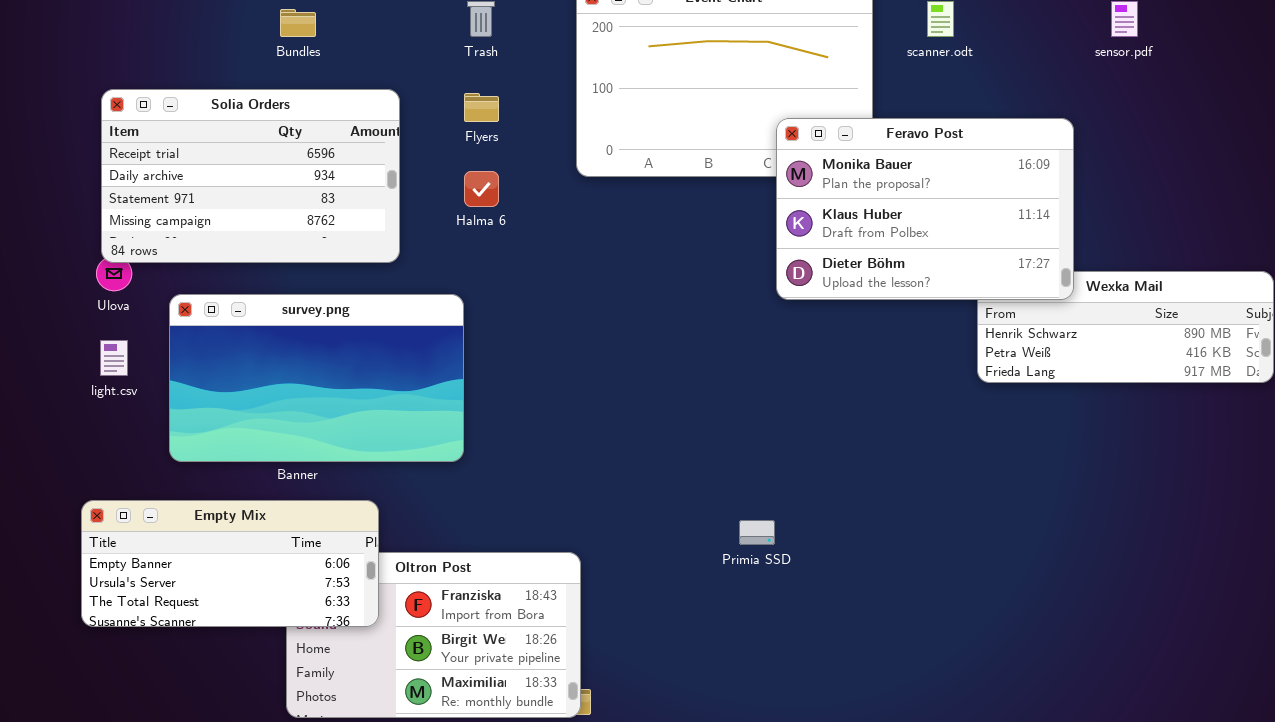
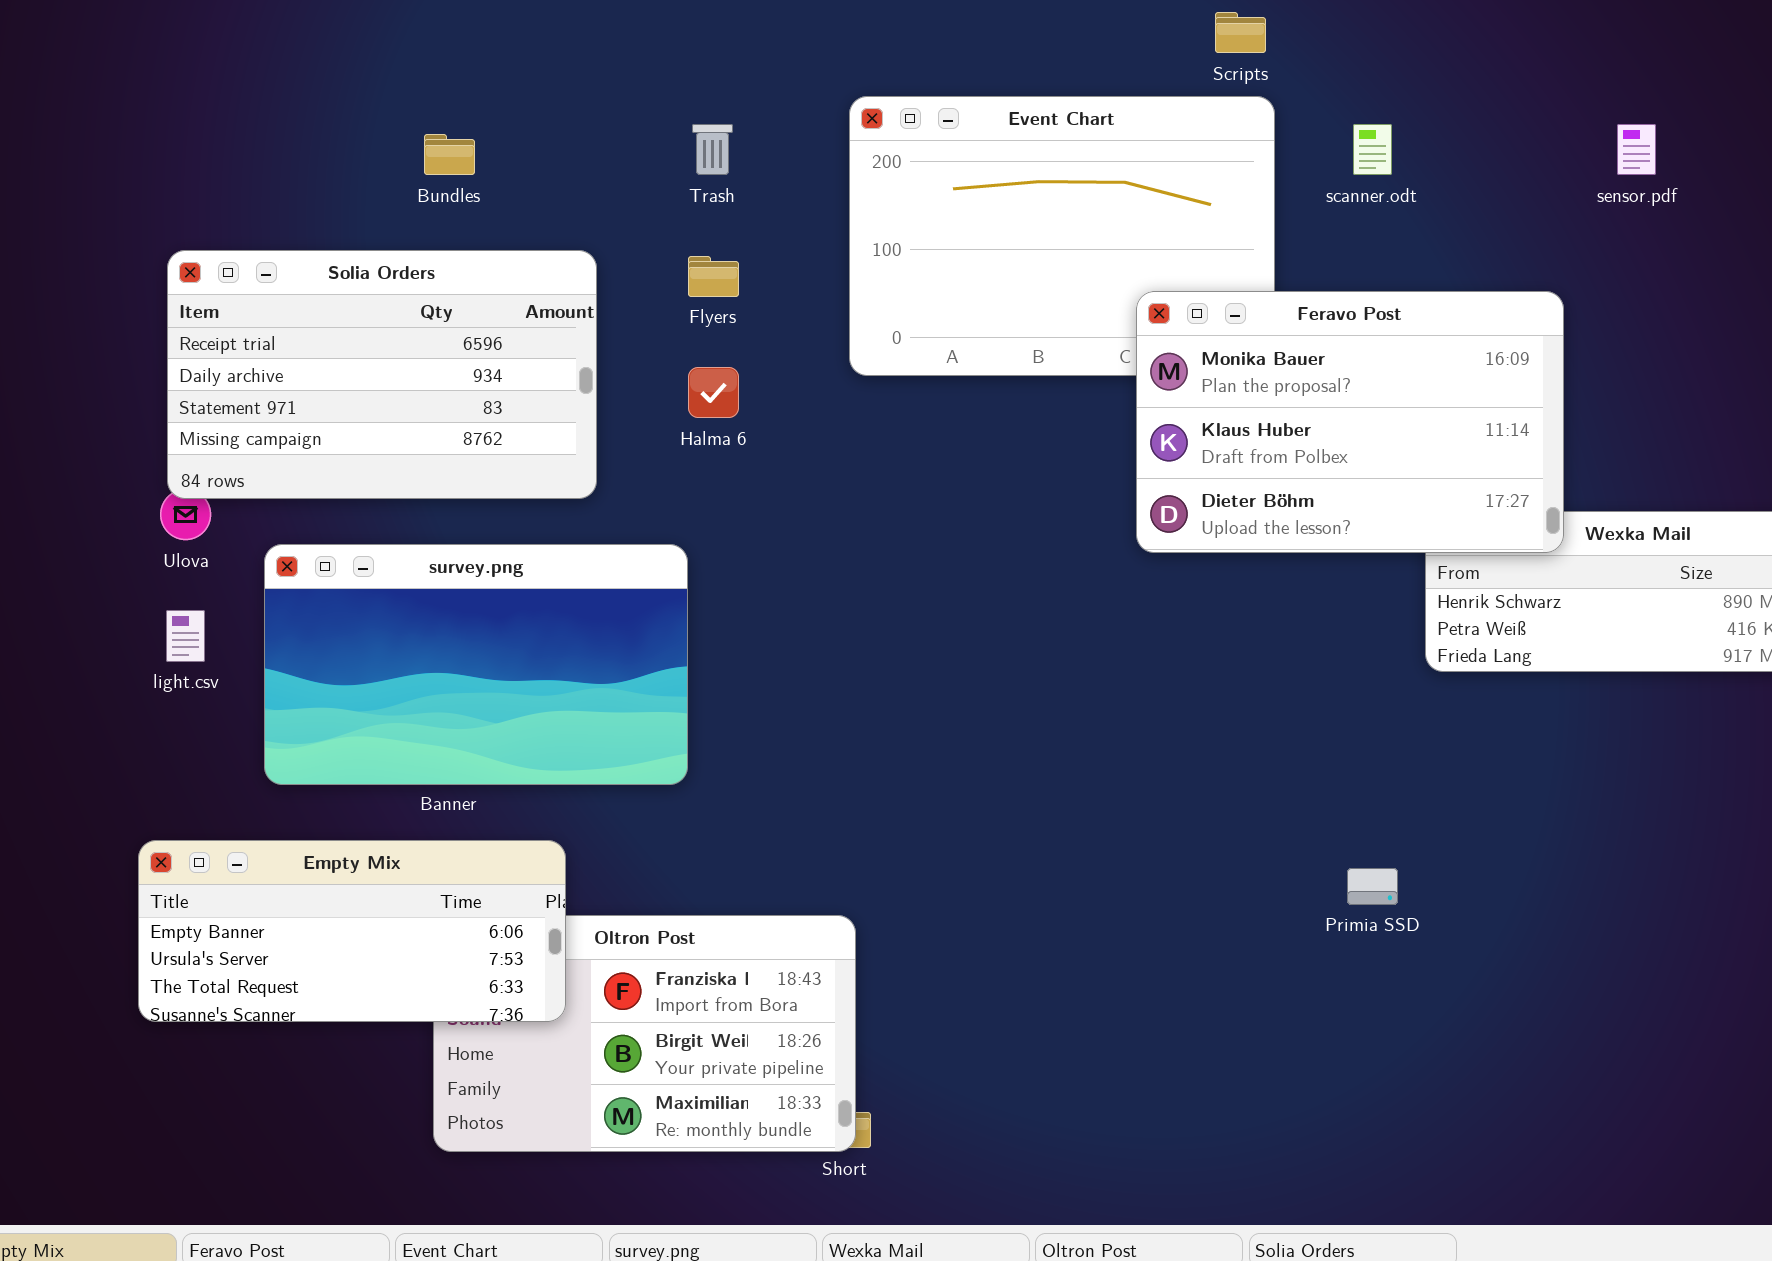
Primia SSD: [739,520,775,545] -> [1347,868,1398,905], moved

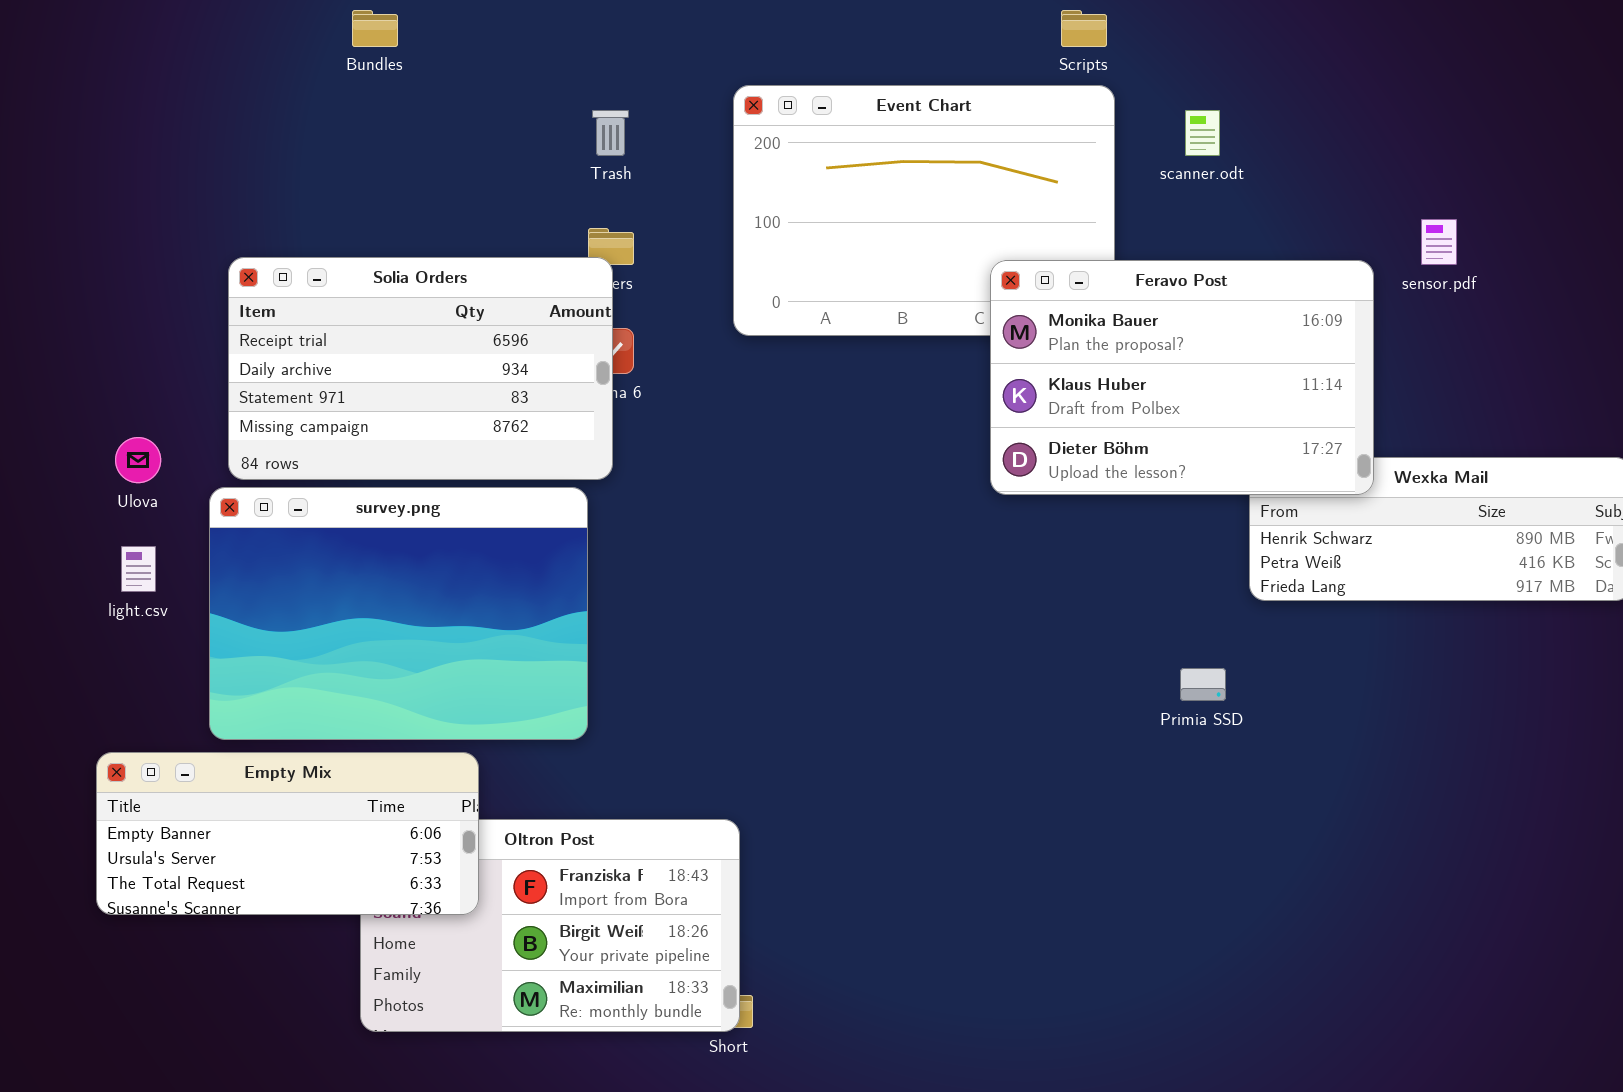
sensor.pdf: [1617,124,1656,175] -> [1421,219,1457,265], moved
Bundles: [424,134,475,175] -> [352,10,398,47], moved
Solia Orders: [167,250,597,499] -> [228,257,613,480], moved
survey.png: [264,544,688,785] -> [209,487,588,740], resized
Primia SSD: [1347,868,1398,905] -> [1180,668,1226,701], moved

